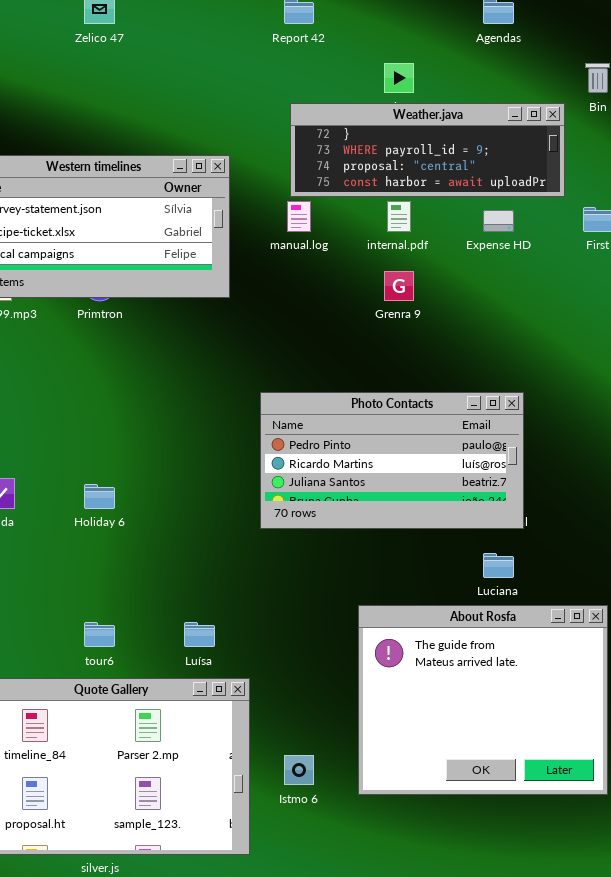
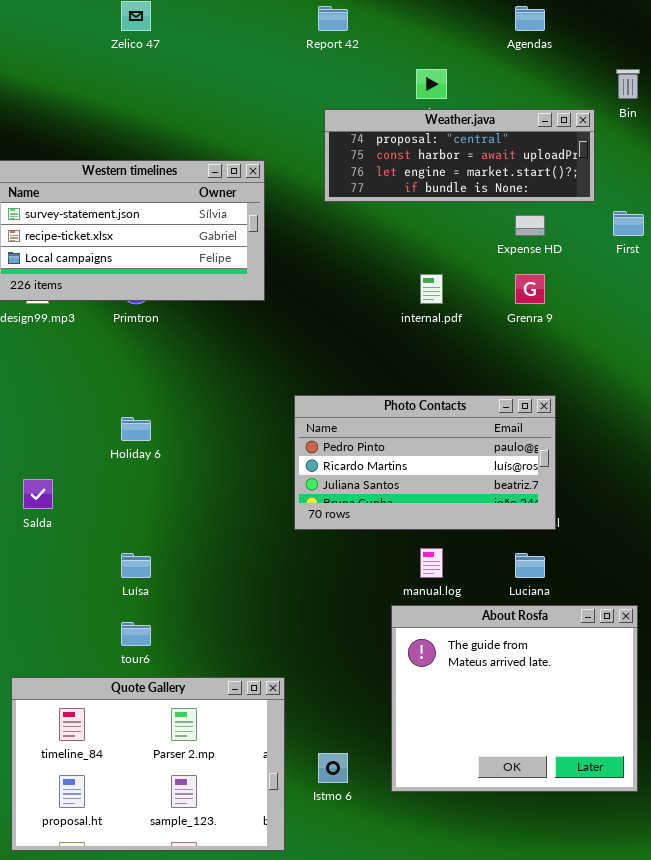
Weather.java: [290,103,565,197] -> [324,109,595,202], scrolled down 2 rows
manual.log: [287,201,311,232] -> [420,548,443,578], moved
internal.pdf: [387,201,411,232] -> [420,274,443,304], moved
Grenra 9: [384,271,414,301] -> [515,274,545,304], moved
Holiday 6: [84,484,115,509] -> [121,417,151,441], moved
Luísa: [184,622,215,647] -> [121,553,151,578], moved

